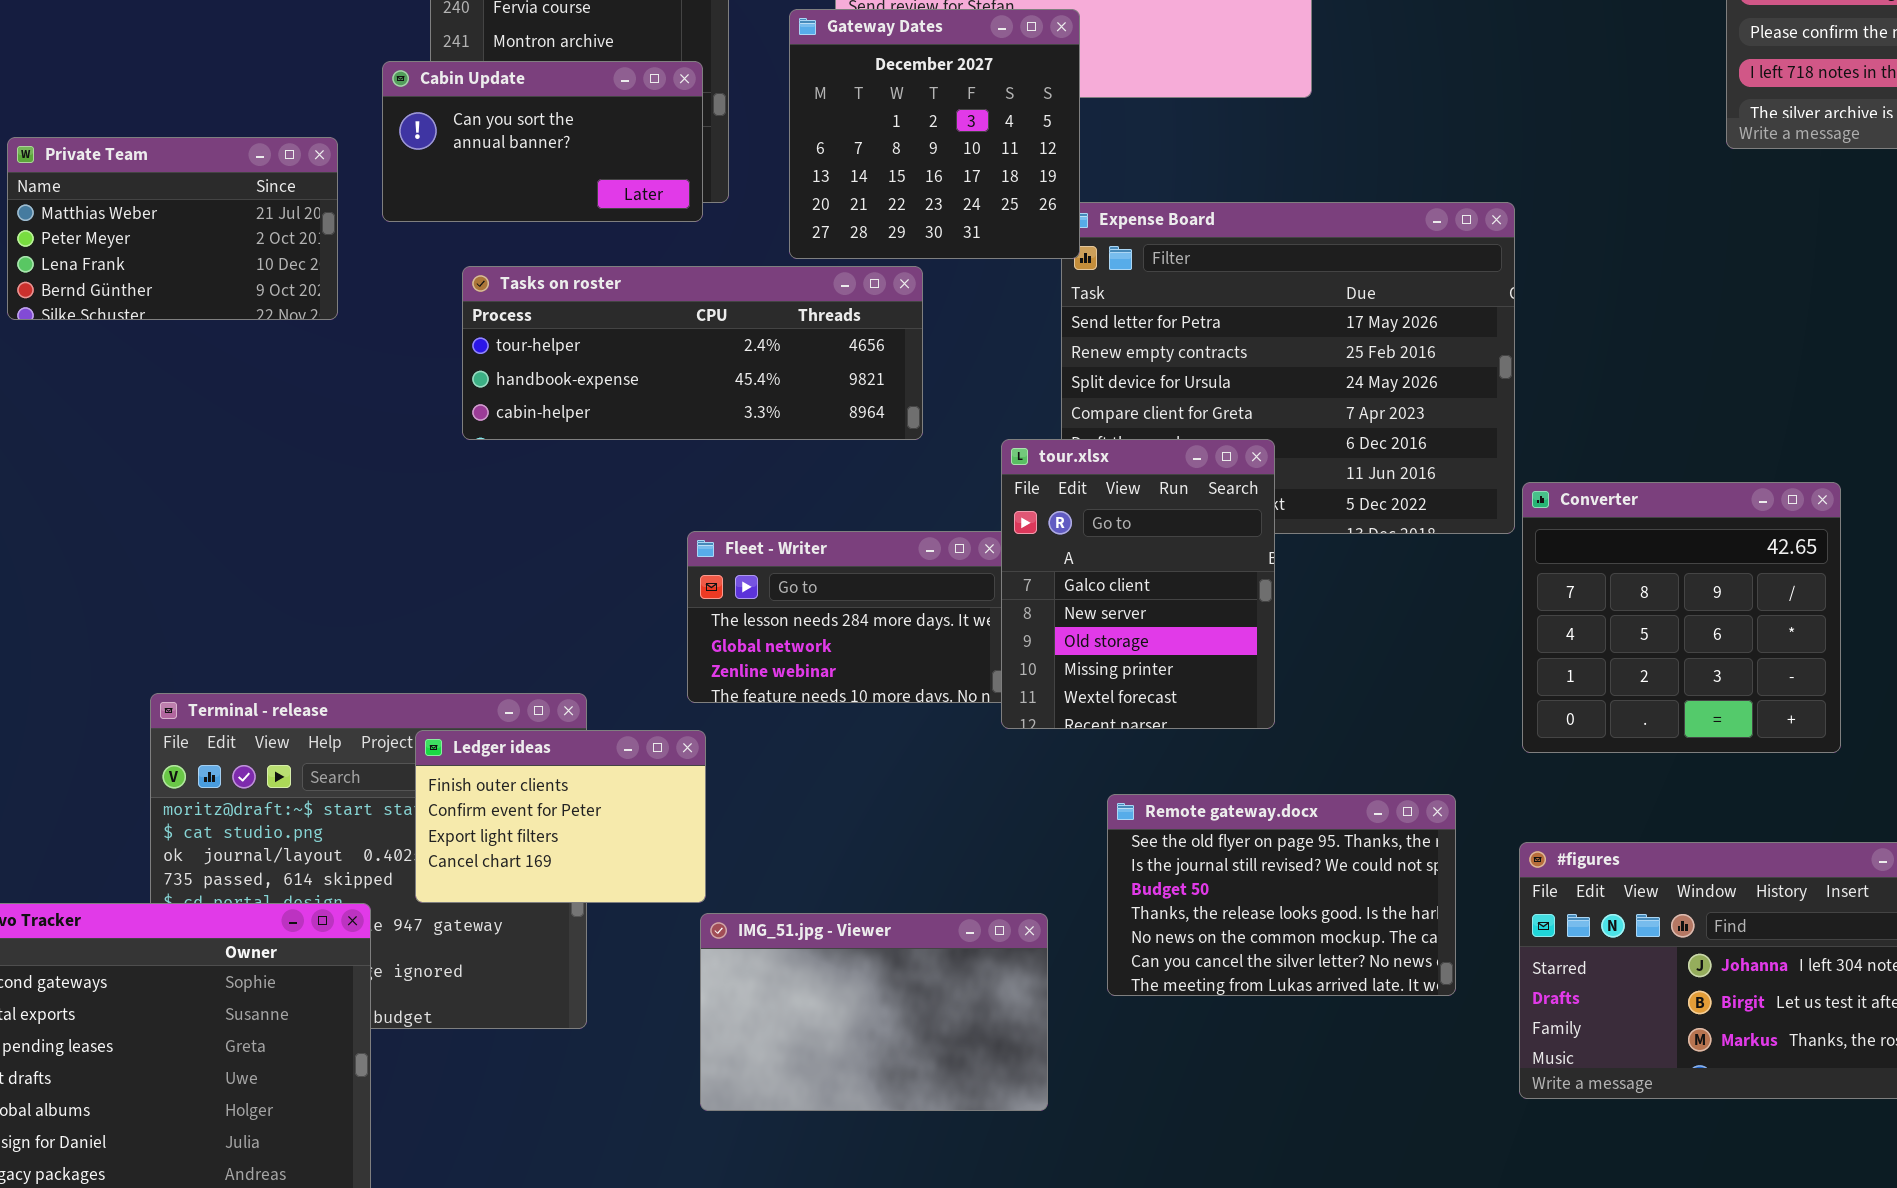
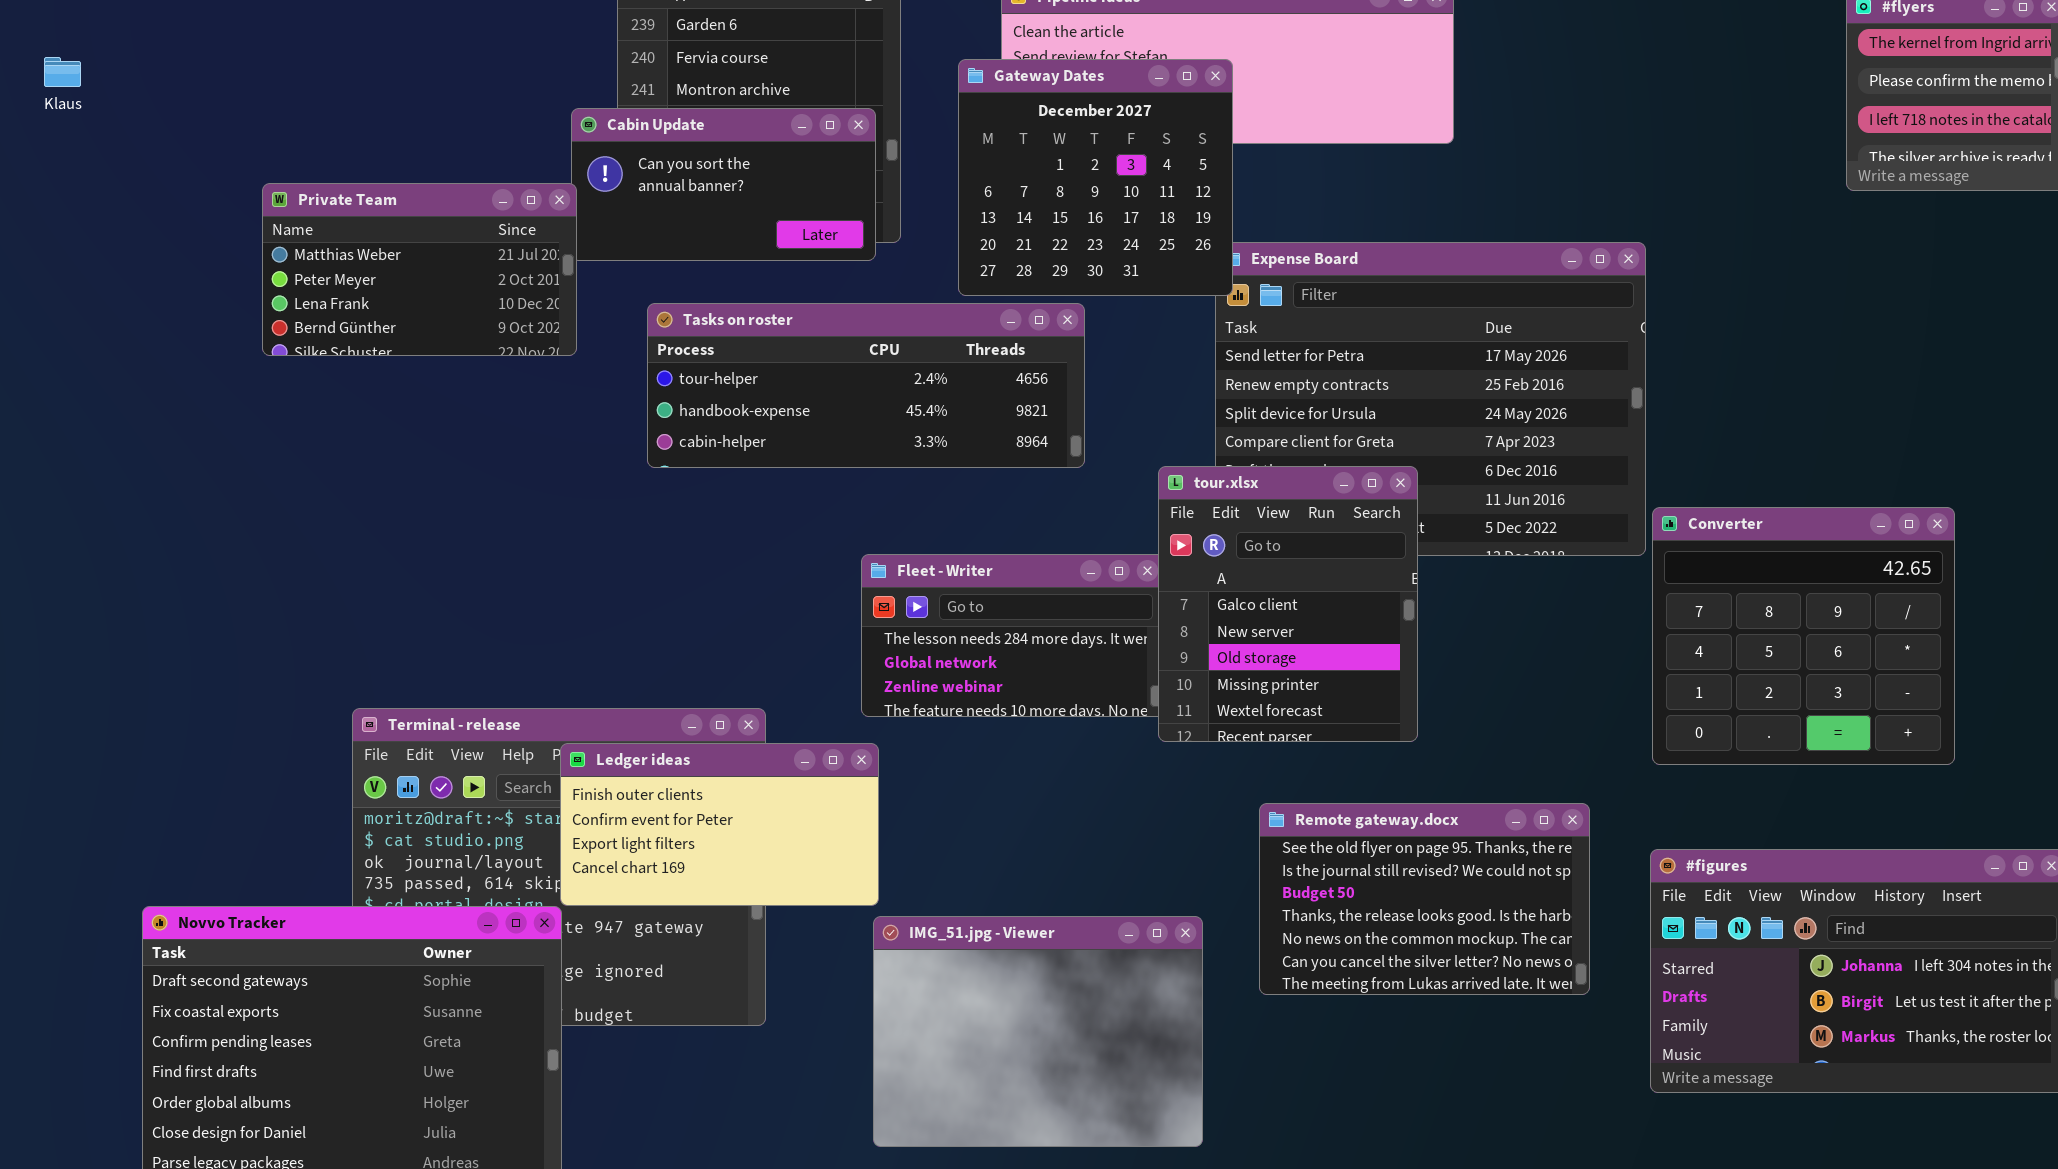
Private Team: [7,137,338,320] -> [262,183,577,356], moved
Ledger ideas: [415,730,706,903] -> [560,743,879,906], resized
IMG_51.jpg - Viewer: [700,913,1048,1111] -> [873,916,1203,1147], resized

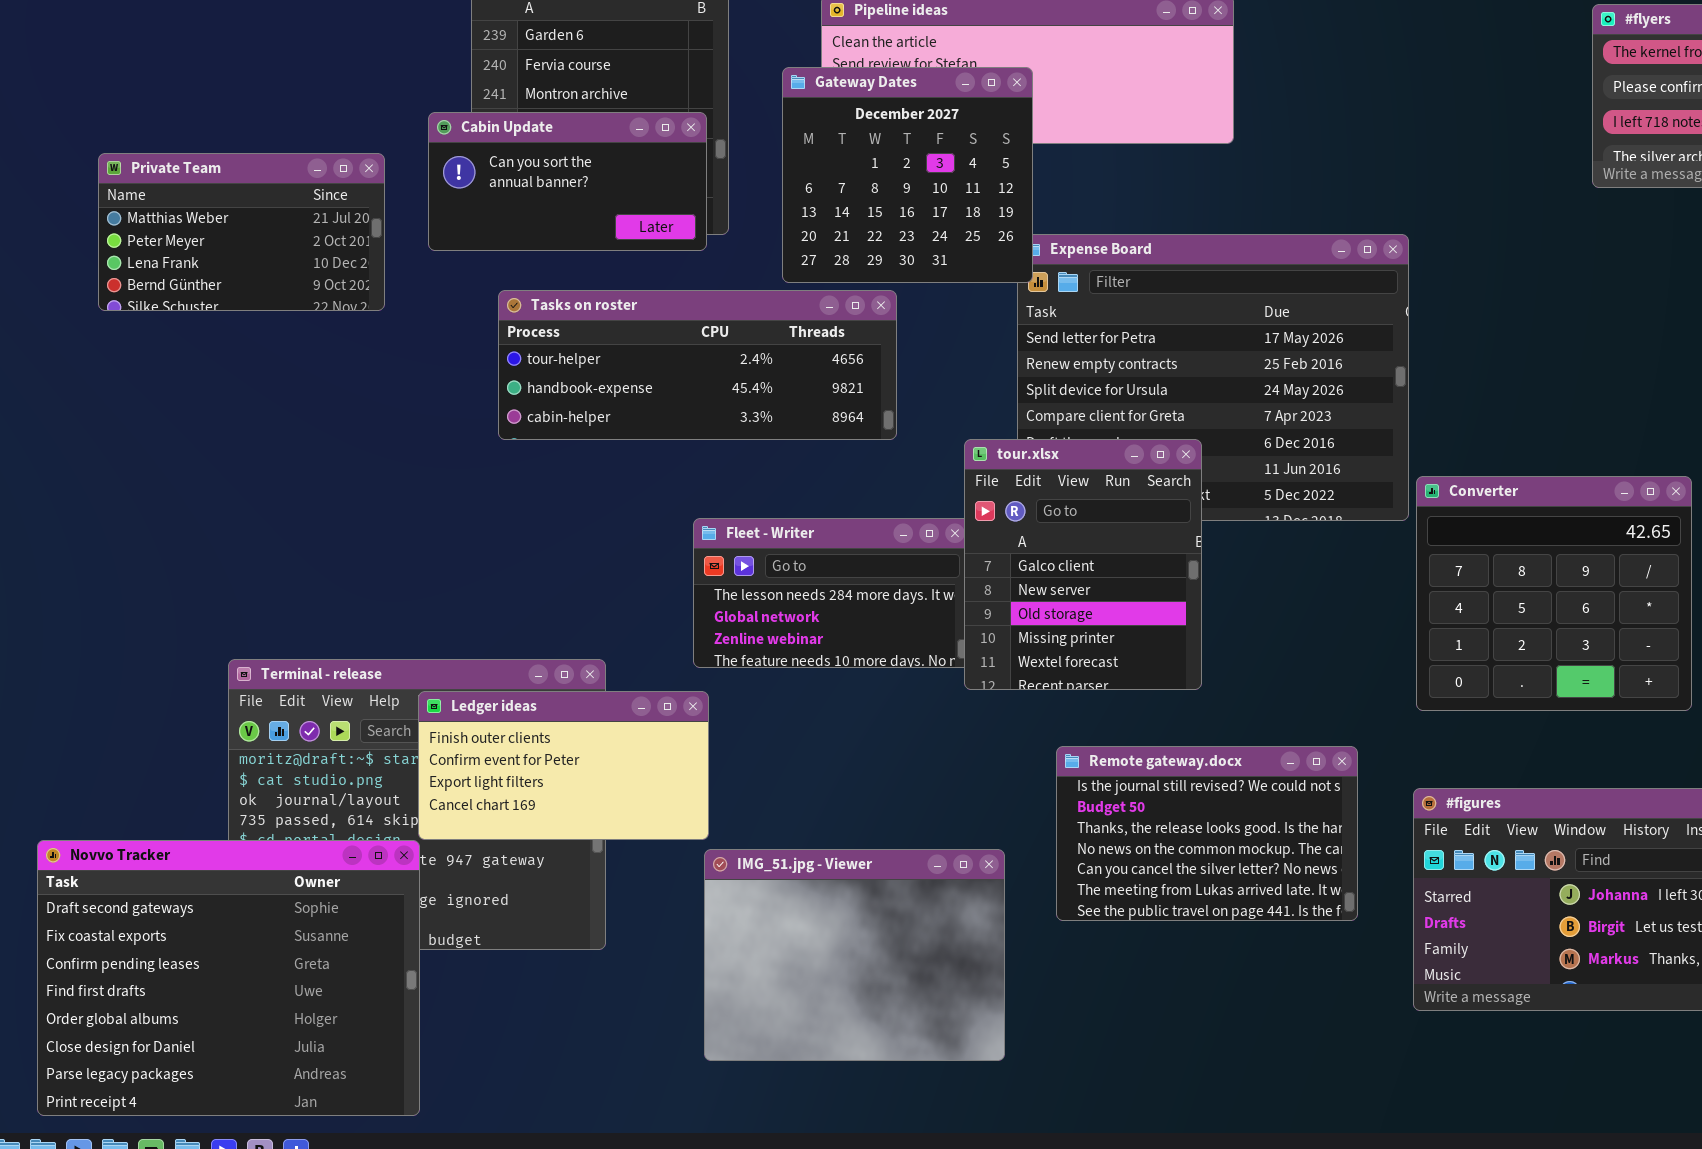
Private Team: [262,183,577,356] -> [98,153,385,311], moved
Remote gateway.docx: [1259,803,1590,995] -> [1056,746,1358,921], scrolled down 1 row

